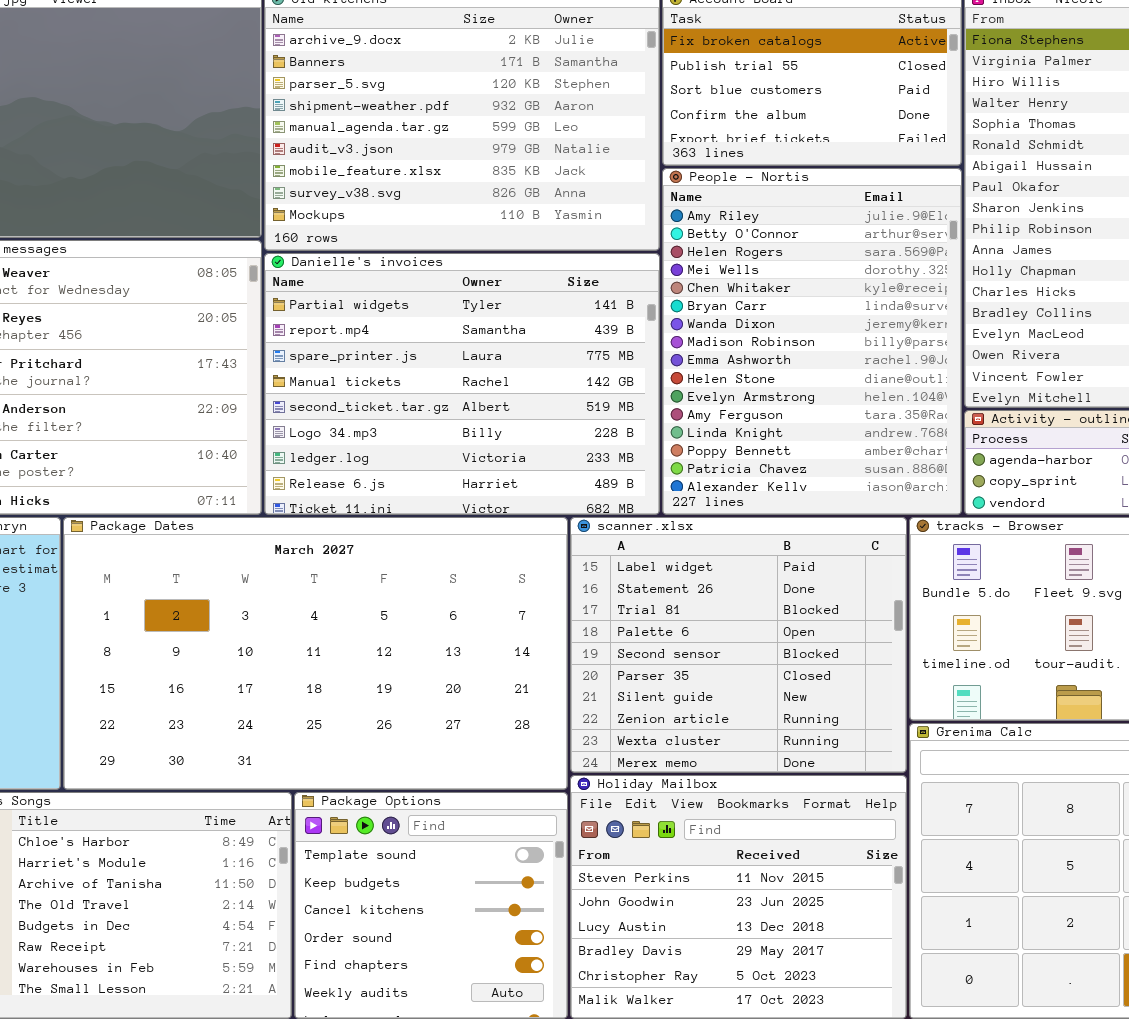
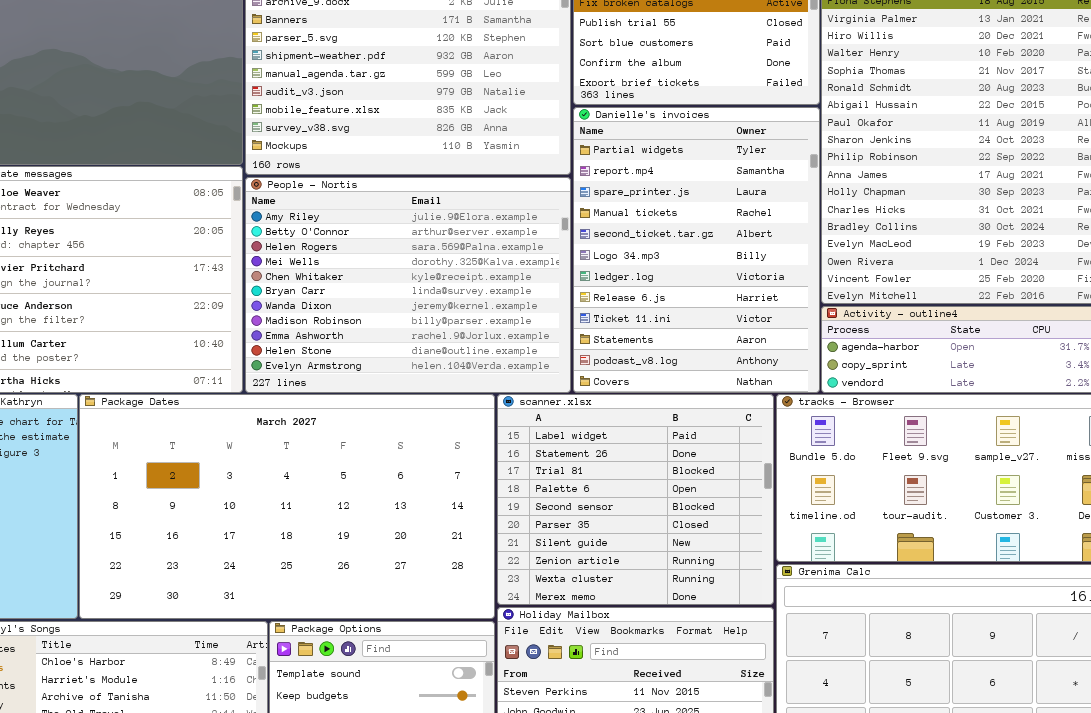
People - Nortis: [662,168,962,515] -> [245,177,571,393], moved, resized
Danielle's invoices: [264,253,660,515] -> [573,107,820,393], moved, resized

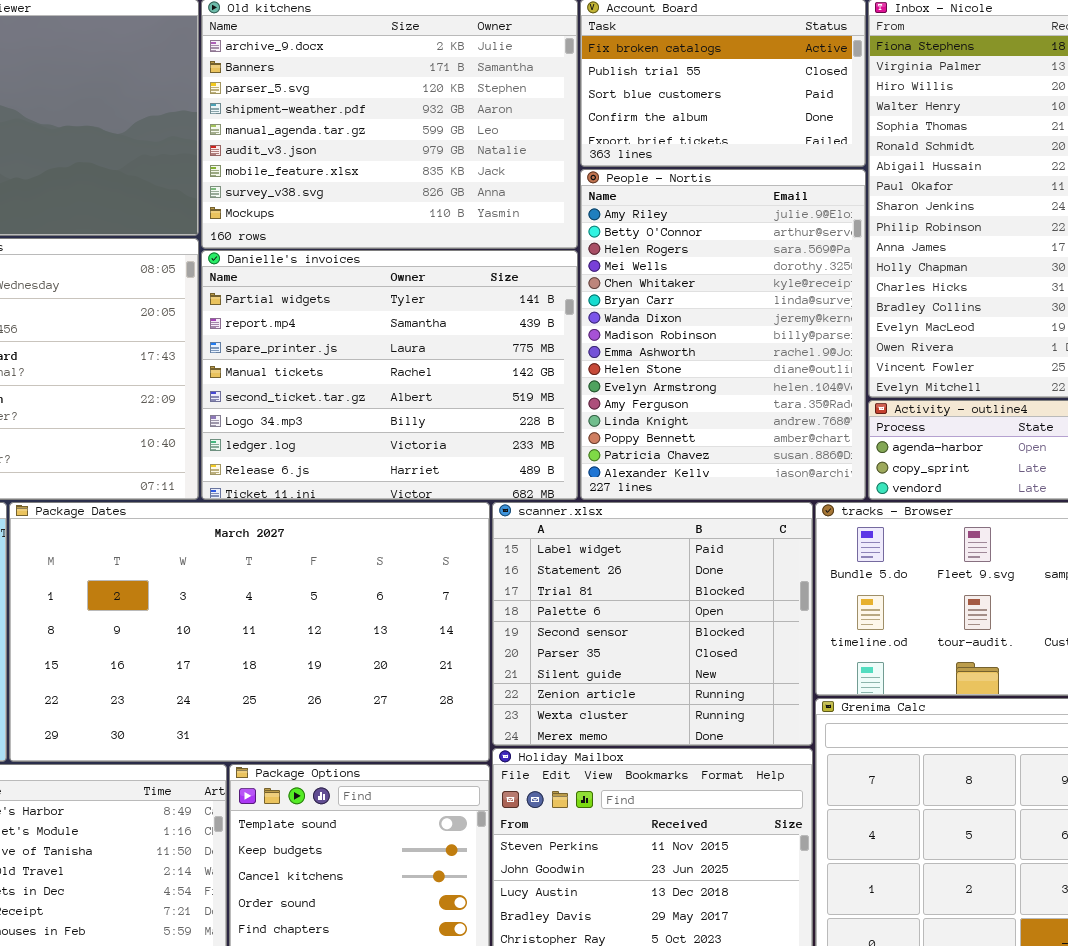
Danielle's invoices: [573,107,820,393] -> [201,250,578,500], moved, resized
People - Nortis: [245,177,571,393] -> [580,169,866,500], moved, resized

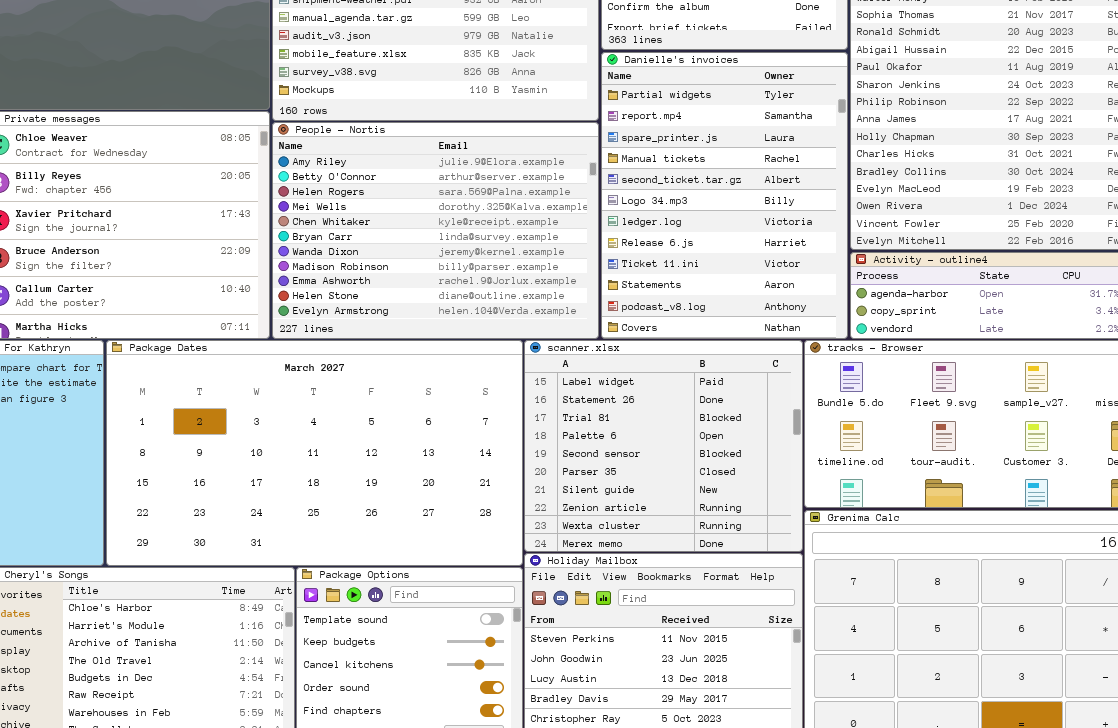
People - Nortis: [580,169,866,500] -> [272,122,599,339], moved, resized
Danielle's invoices: [201,250,578,500] -> [601,52,848,339], moved, resized

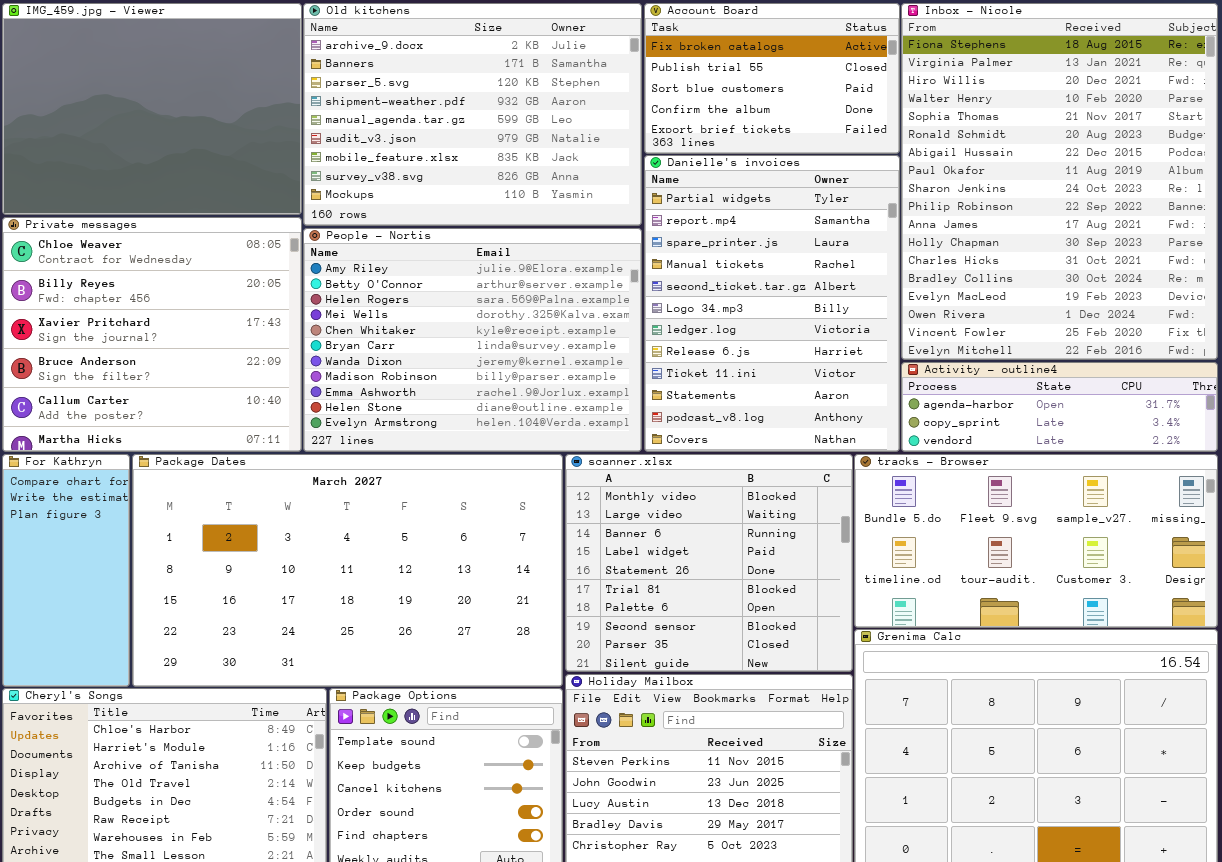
scanner.xlsx: [524,340,803,552] -> [565,454,853,672], scrolled up 3 rows

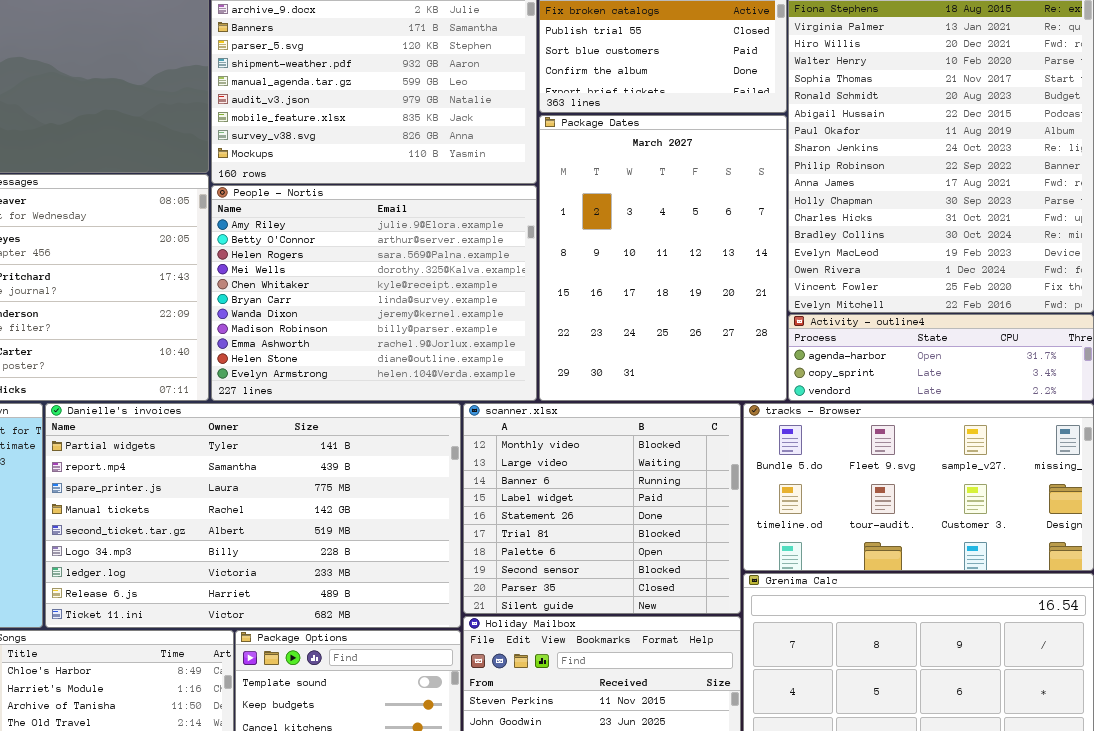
Danielle's invoices: [644,155,900,452] -> [45,403,461,628], moved, resized
Package Dates: [132,454,563,687] -> [539,115,787,401], moved, resized

